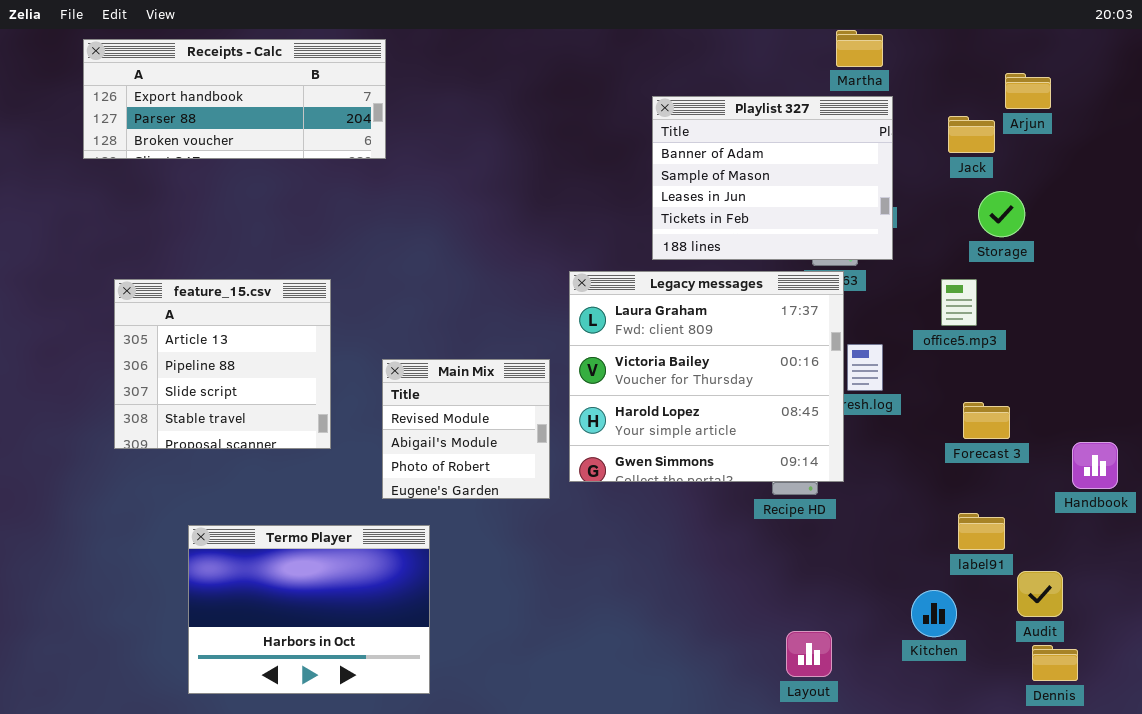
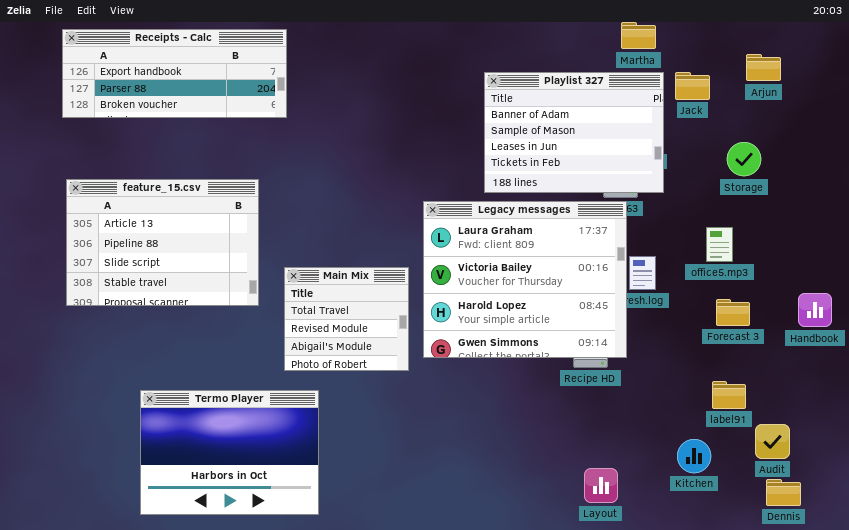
Jack: [948,116,995,153] -> [675,72,710,100], moved
feature_15.csv: [114,279,331,449] -> [66,179,259,306], moved, resized
office5.mp3: [941,279,977,326] -> [706,227,733,262], moved
Main Mix: [382,359,550,499] -> [284,267,409,371], scrolled up 1 row
Handbook: [1072,442,1118,489] -> [798,293,832,327], moved

